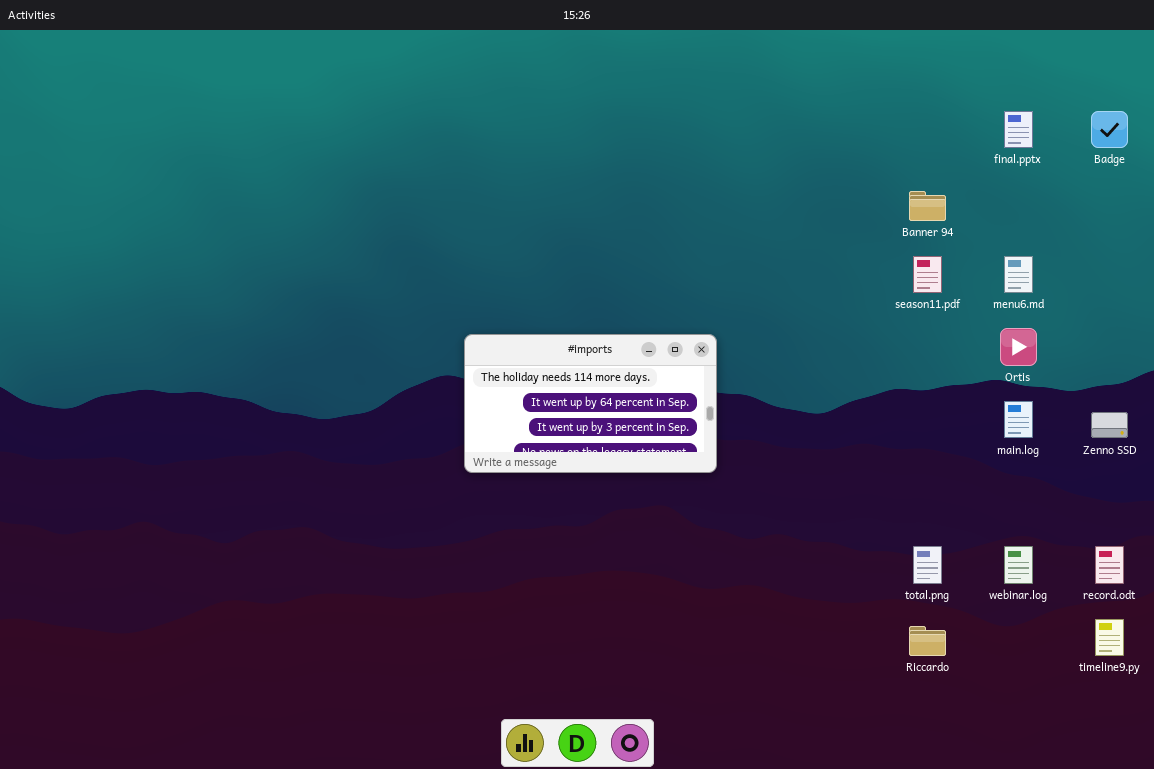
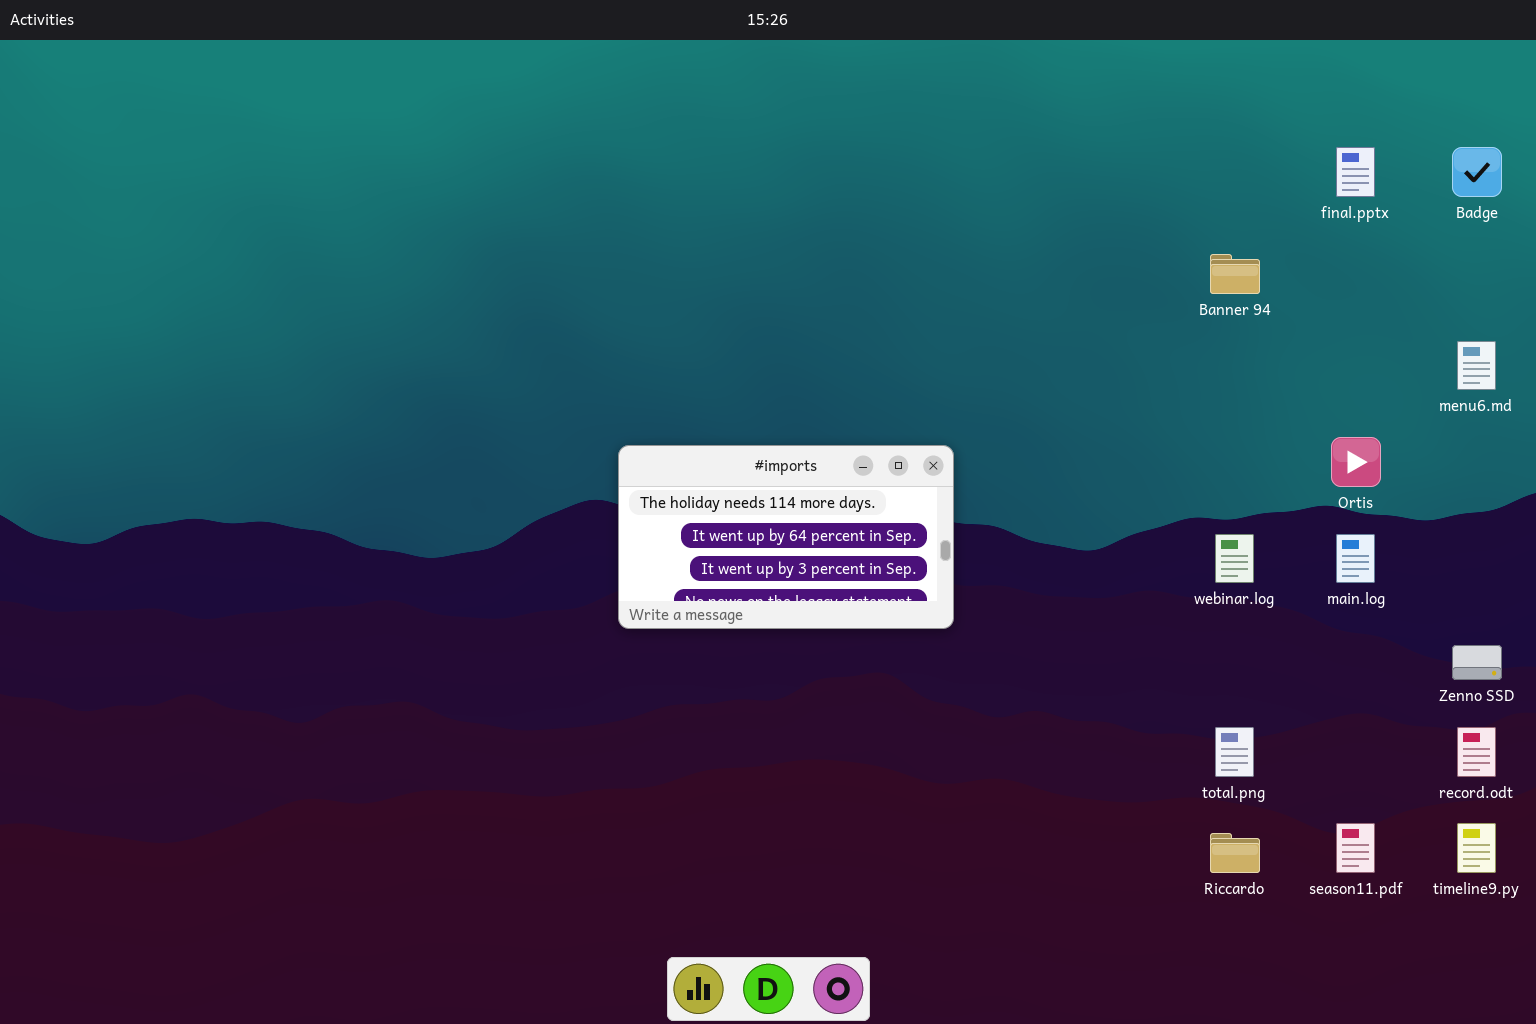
season11.pdf: [913,256,942,293] -> [1336,823,1375,873], moved
menu6.md: [1004,256,1033,293] -> [1457,341,1496,390], moved
Zenno SSD: [1091,412,1128,438] -> [1452,645,1502,680], moved
webinar.log: [1004,546,1033,584] -> [1215,534,1254,583], moved

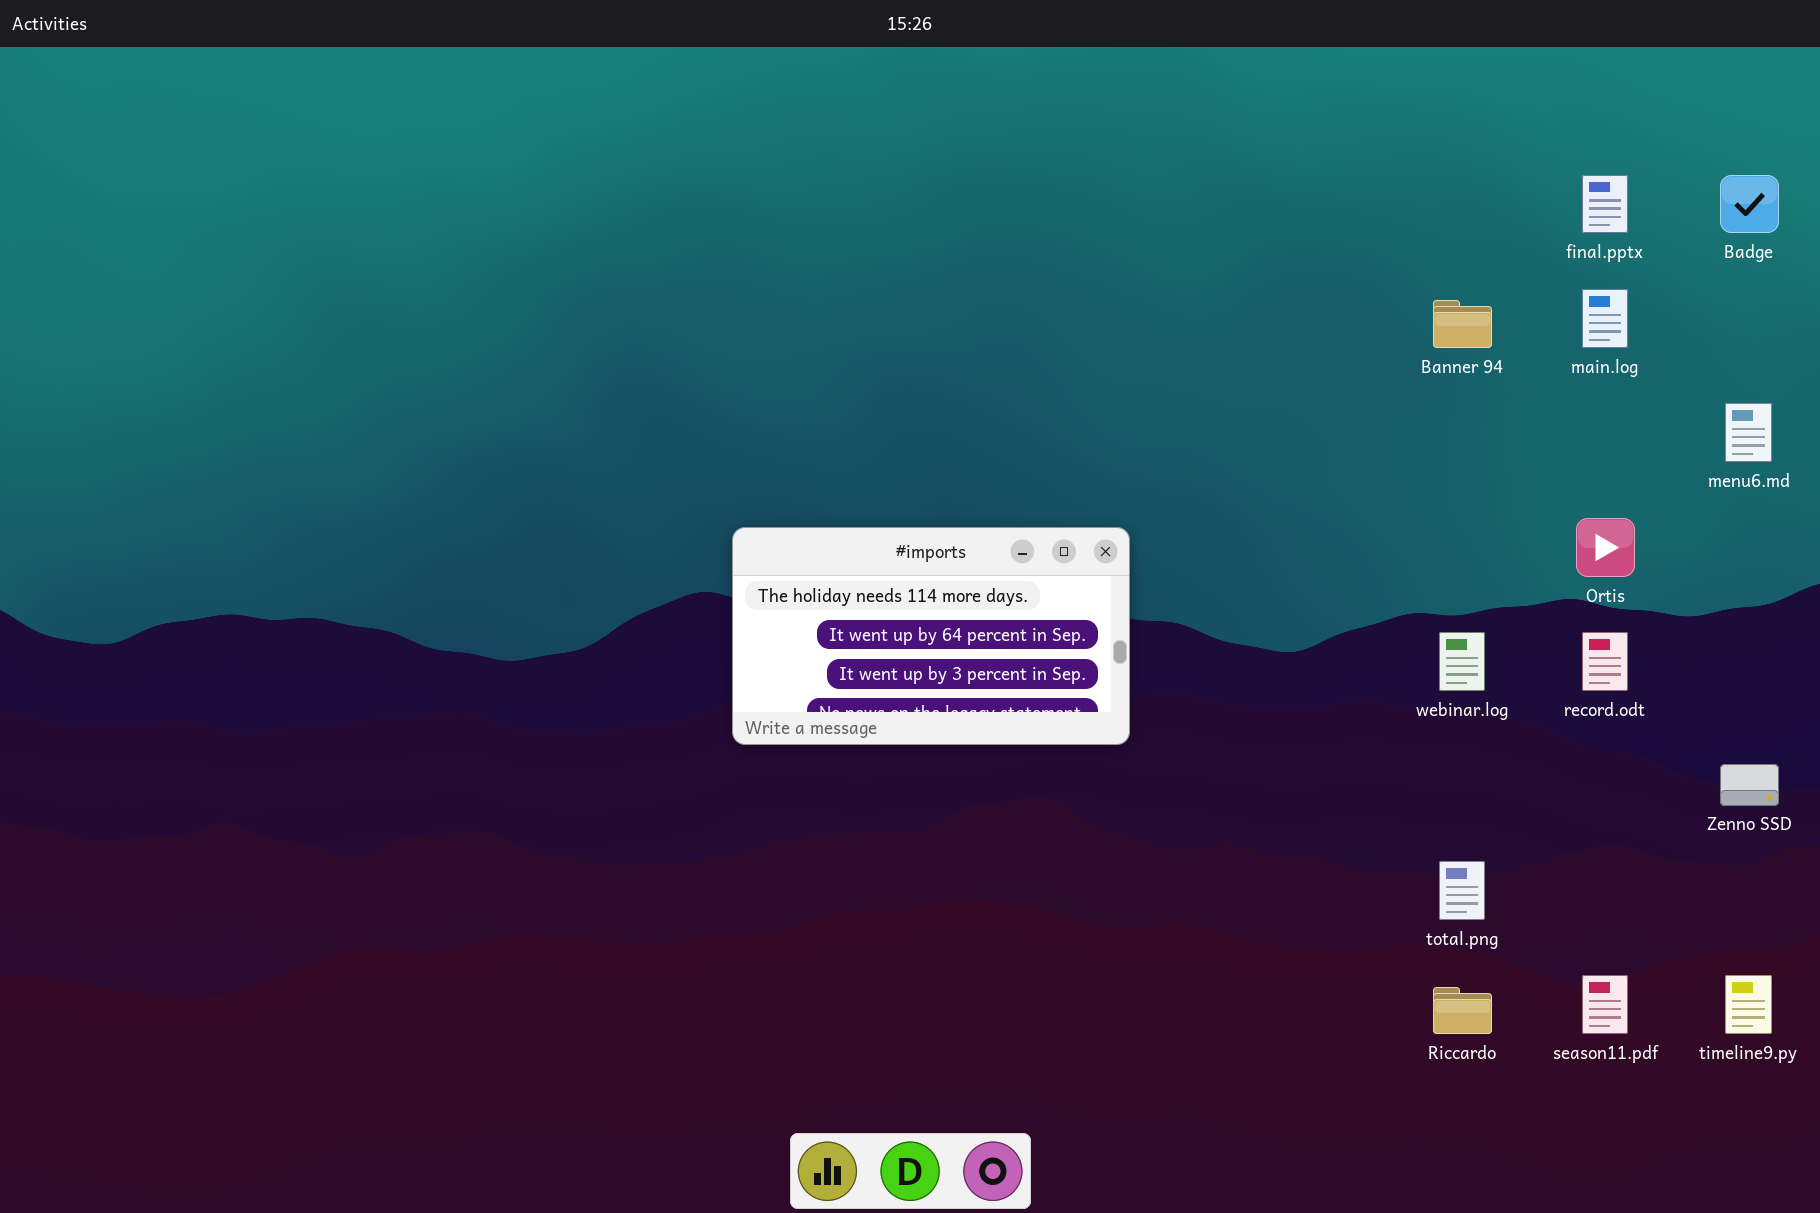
main.log: [1336,534,1375,583] -> [1582,289,1628,348], moved
record.odt: [1457,727,1496,777] -> [1582,632,1628,691], moved

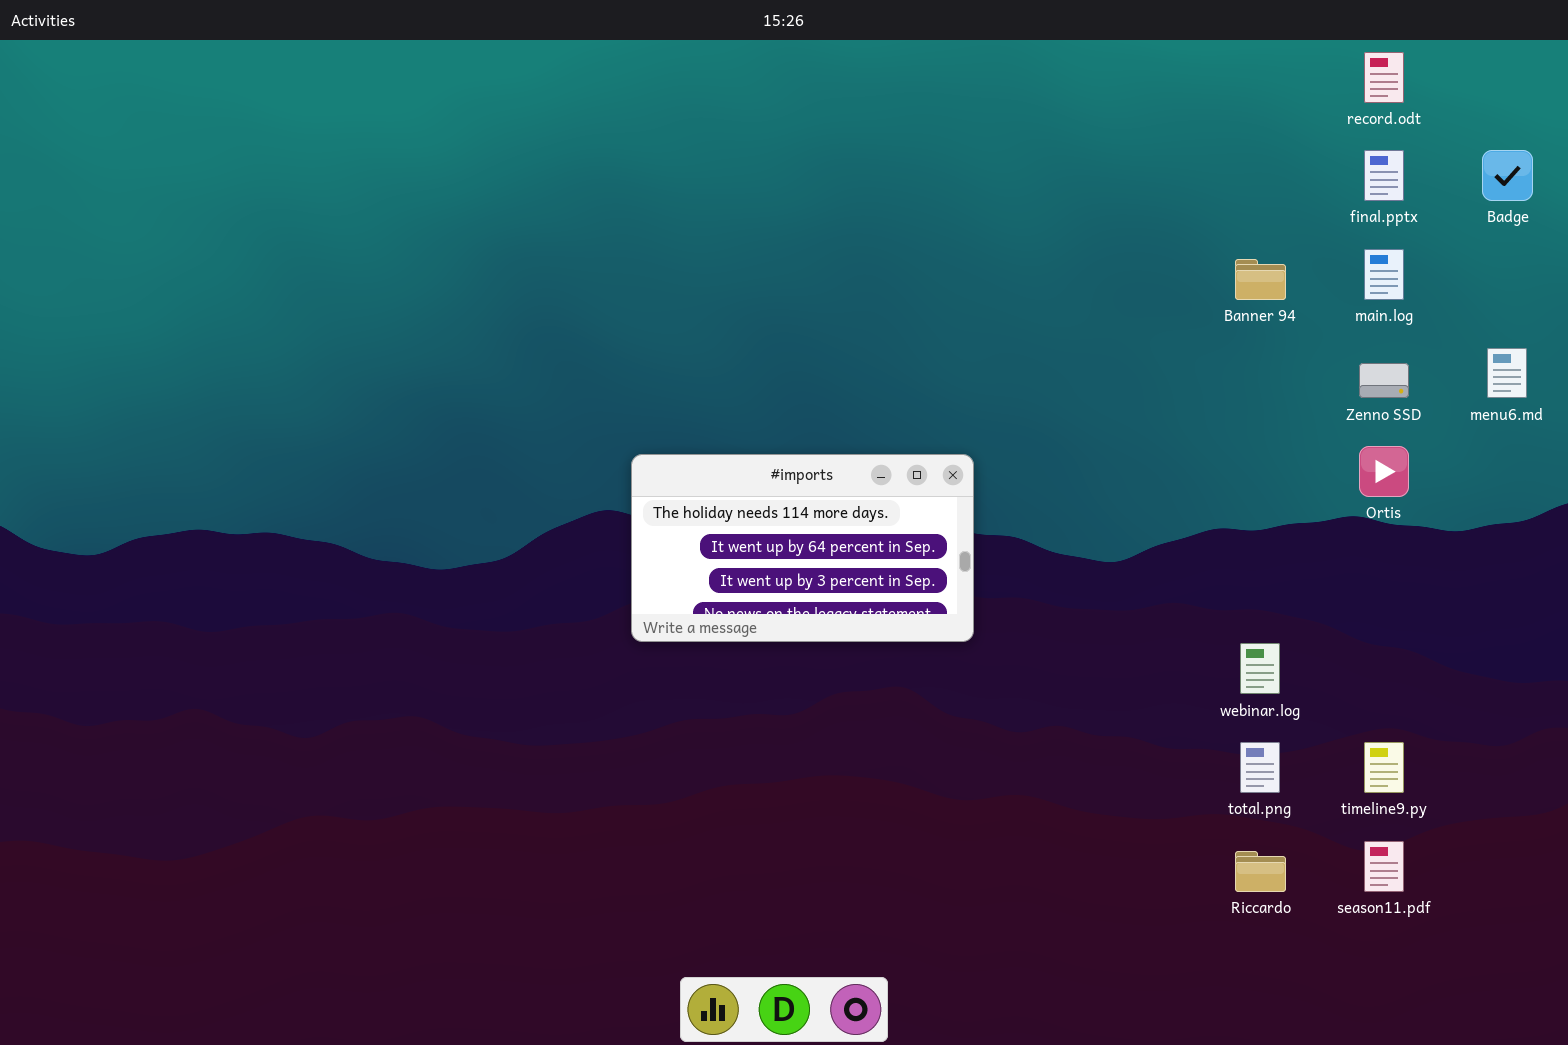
webinar.log: [1439,632,1485,691] -> [1240,643,1280,694], moved
record.odt: [1582,632,1628,691] -> [1364,52,1404,103], moved
Zenno SSD: [1720,764,1779,806] -> [1359,363,1409,398], moved
timeline9.py: [1725,975,1772,1034] -> [1364,742,1404,793], moved

